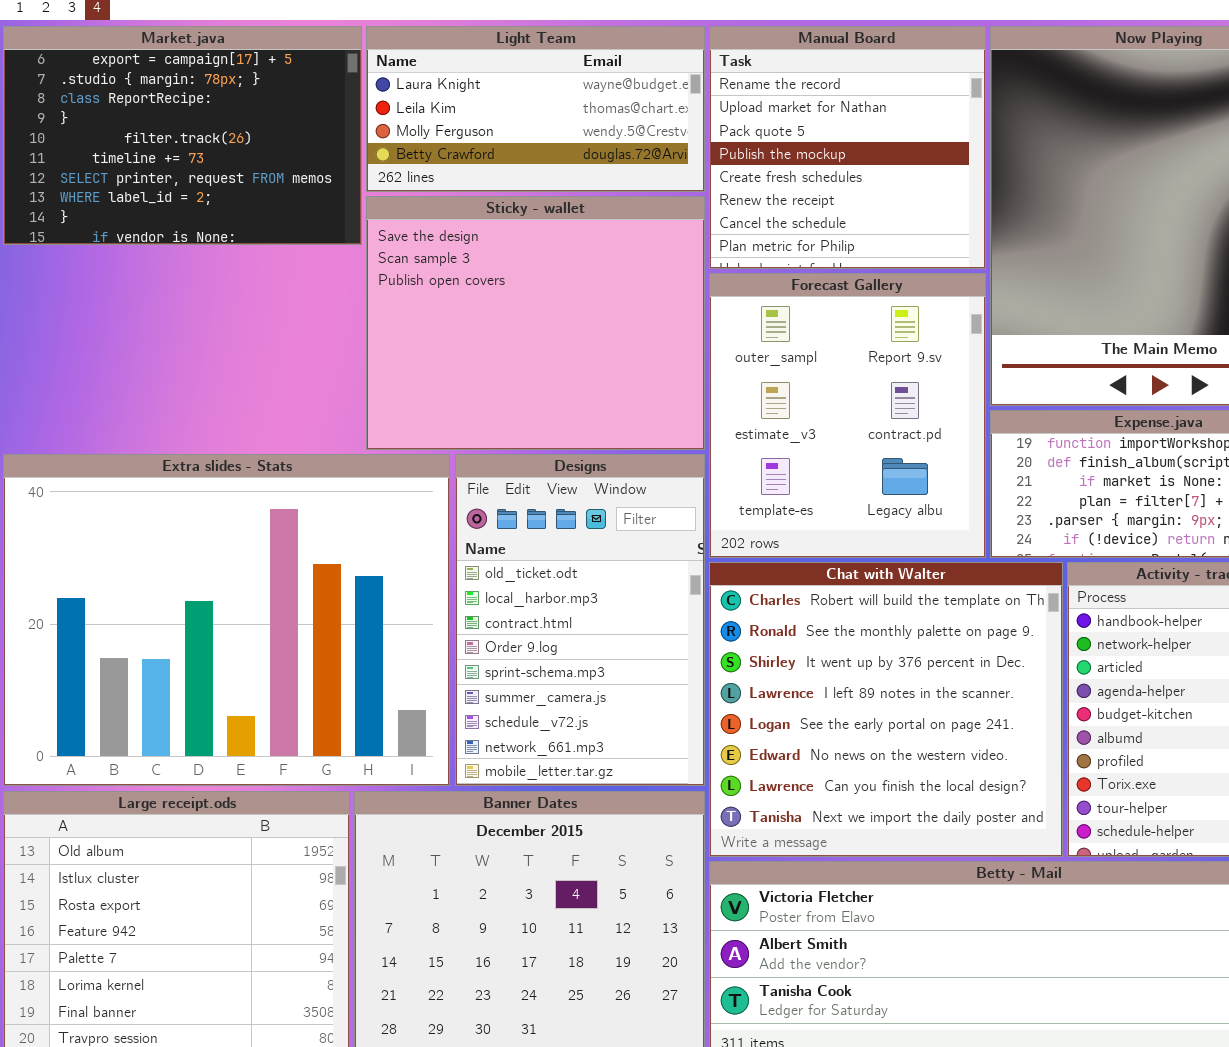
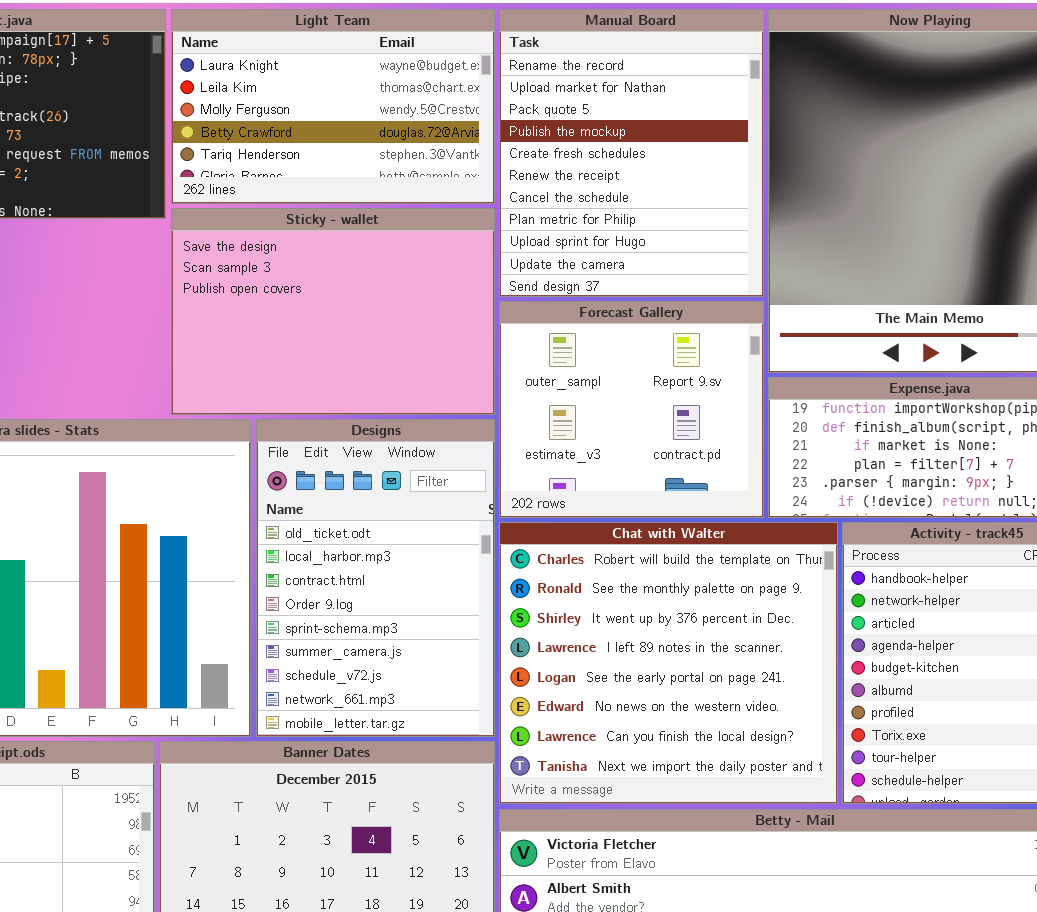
Light Team: [366,26,705,192] -> [171,9,495,204], resized
Manual Board: [709,26,986,269] -> [499,9,764,297], resized
Sticky - wallet: [366,196,705,450] -> [171,208,495,415], resized
Forecast Gallery: [709,273,986,558] -> [499,301,764,518], resized

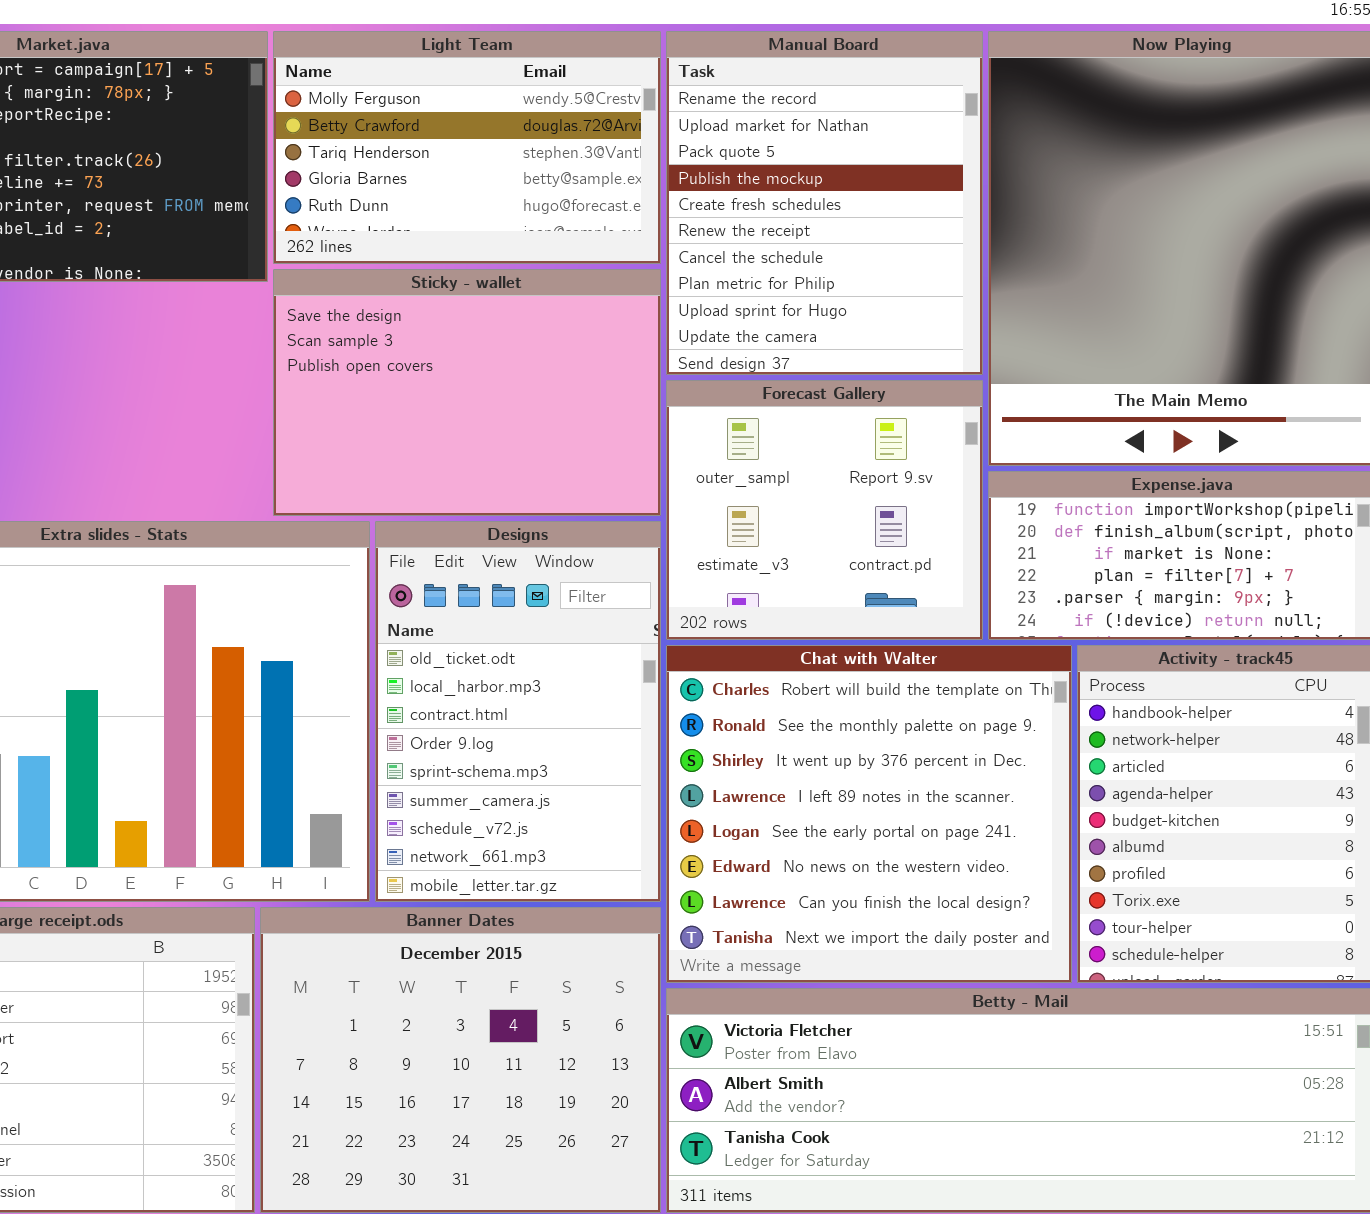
Light Team: [171,9,495,204] -> [273,31,661,264], scrolled down 2 rows

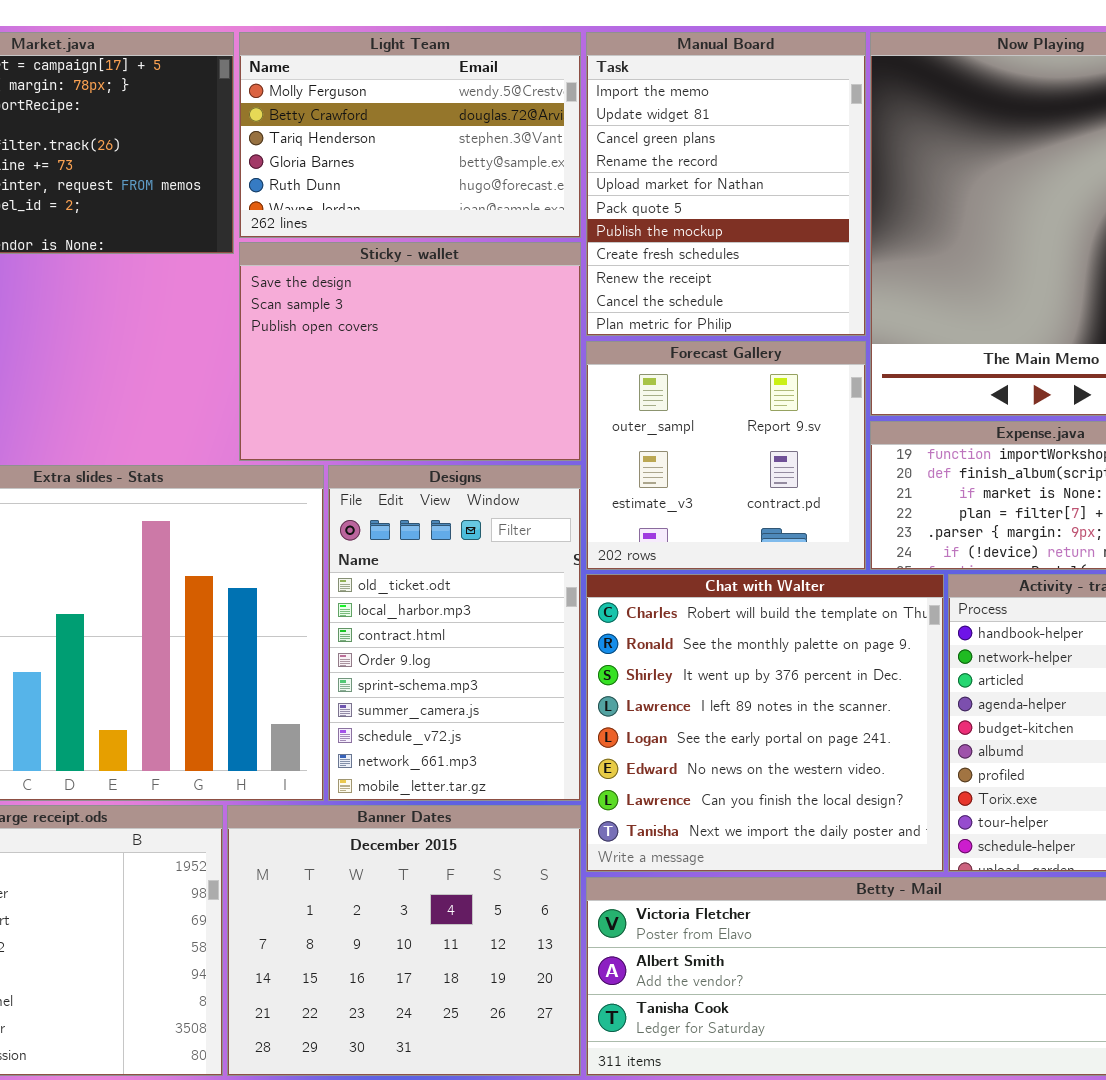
Manual Board: [666,31,983,375] -> [586,32,866,336], scrolled up 3 rows

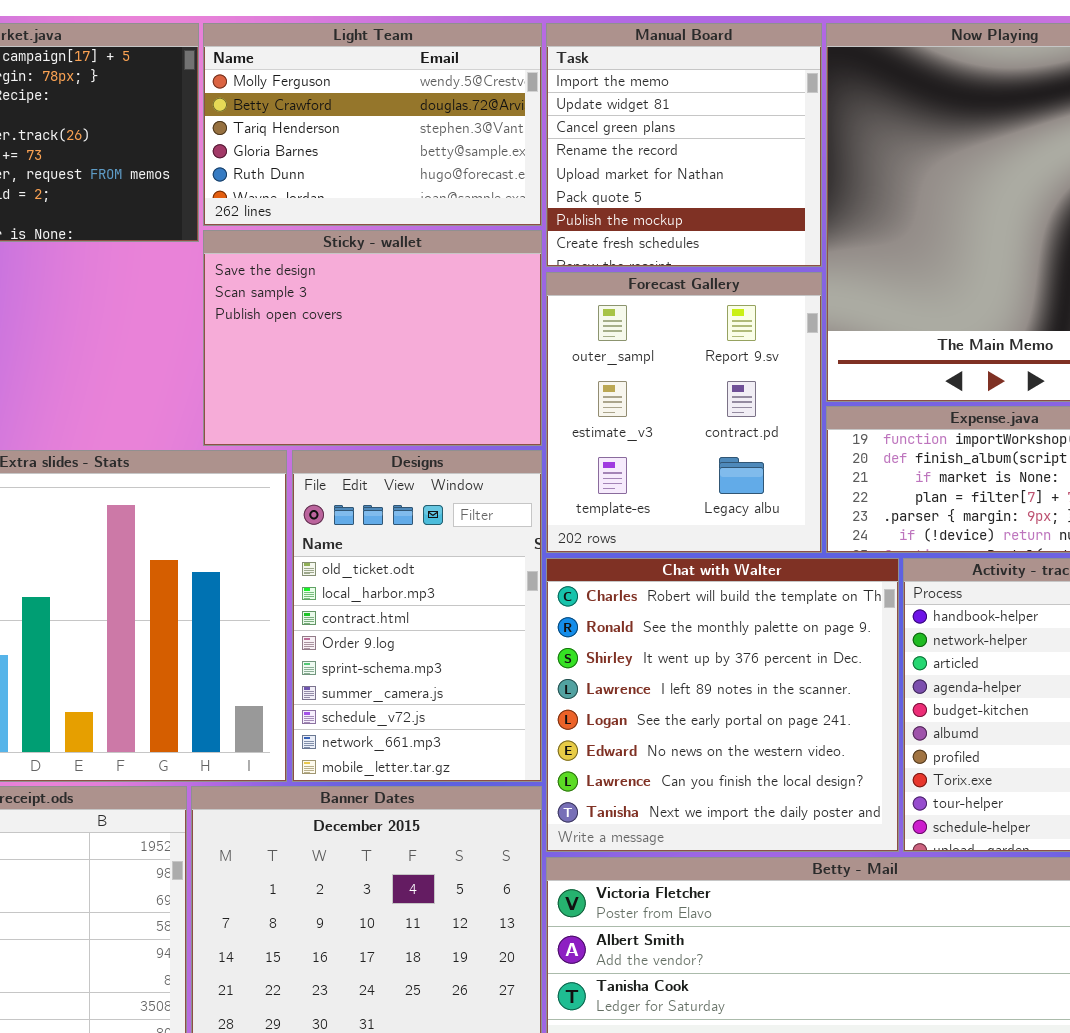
Manual Board: [586,32,866,336] -> [546,23,822,267], resized
Forecast Gallery: [586,341,866,570] -> [546,272,822,553], resized

